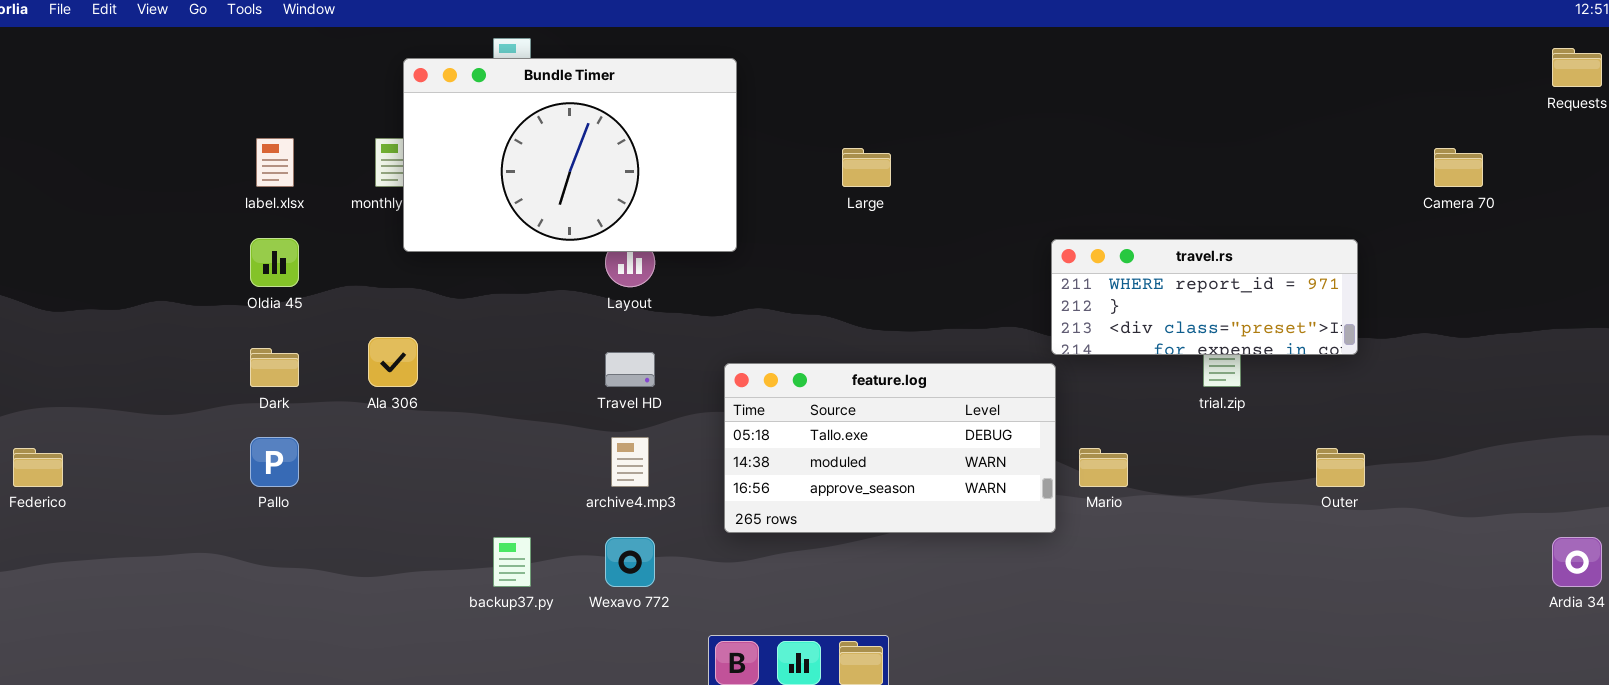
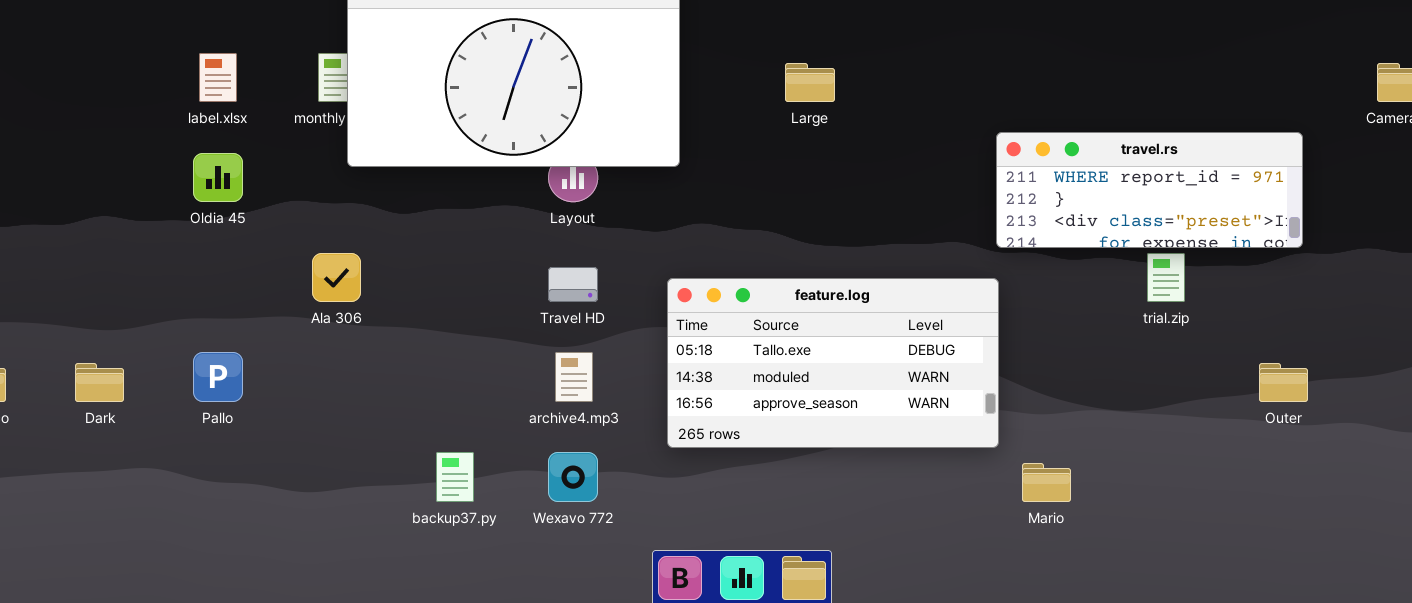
travel.rs: [1051,239,1358,355] -> [996,132,1303,248], moved
Dark: [250,348,299,387] -> [75,363,124,402], moved
Mario: [1079,448,1128,487] -> [1022,463,1071,502], moved

